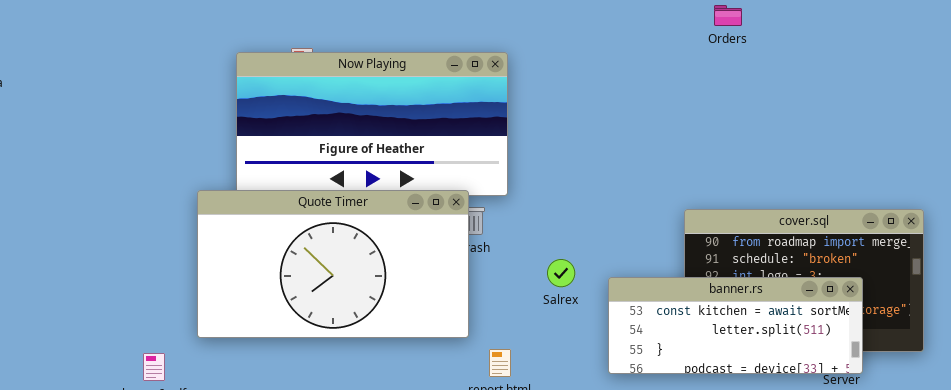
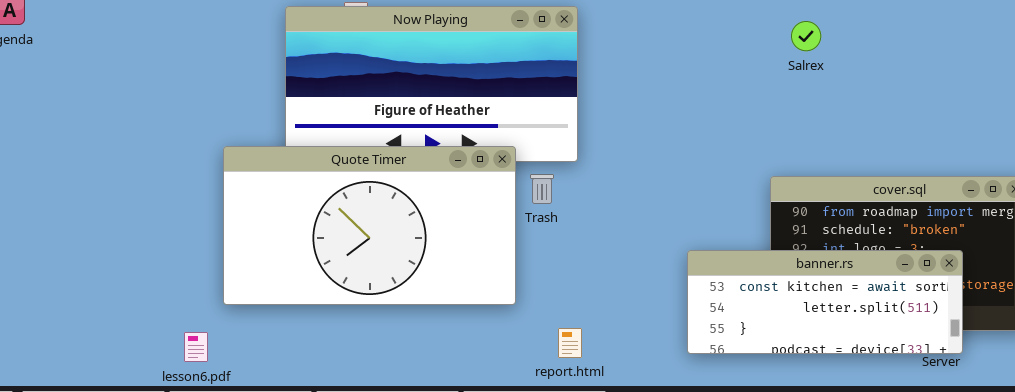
Quote Timer: [197,190,469,338] -> [223,146,516,305], moved
Salrex: [547,259,575,287] -> [791,21,821,51], moved

